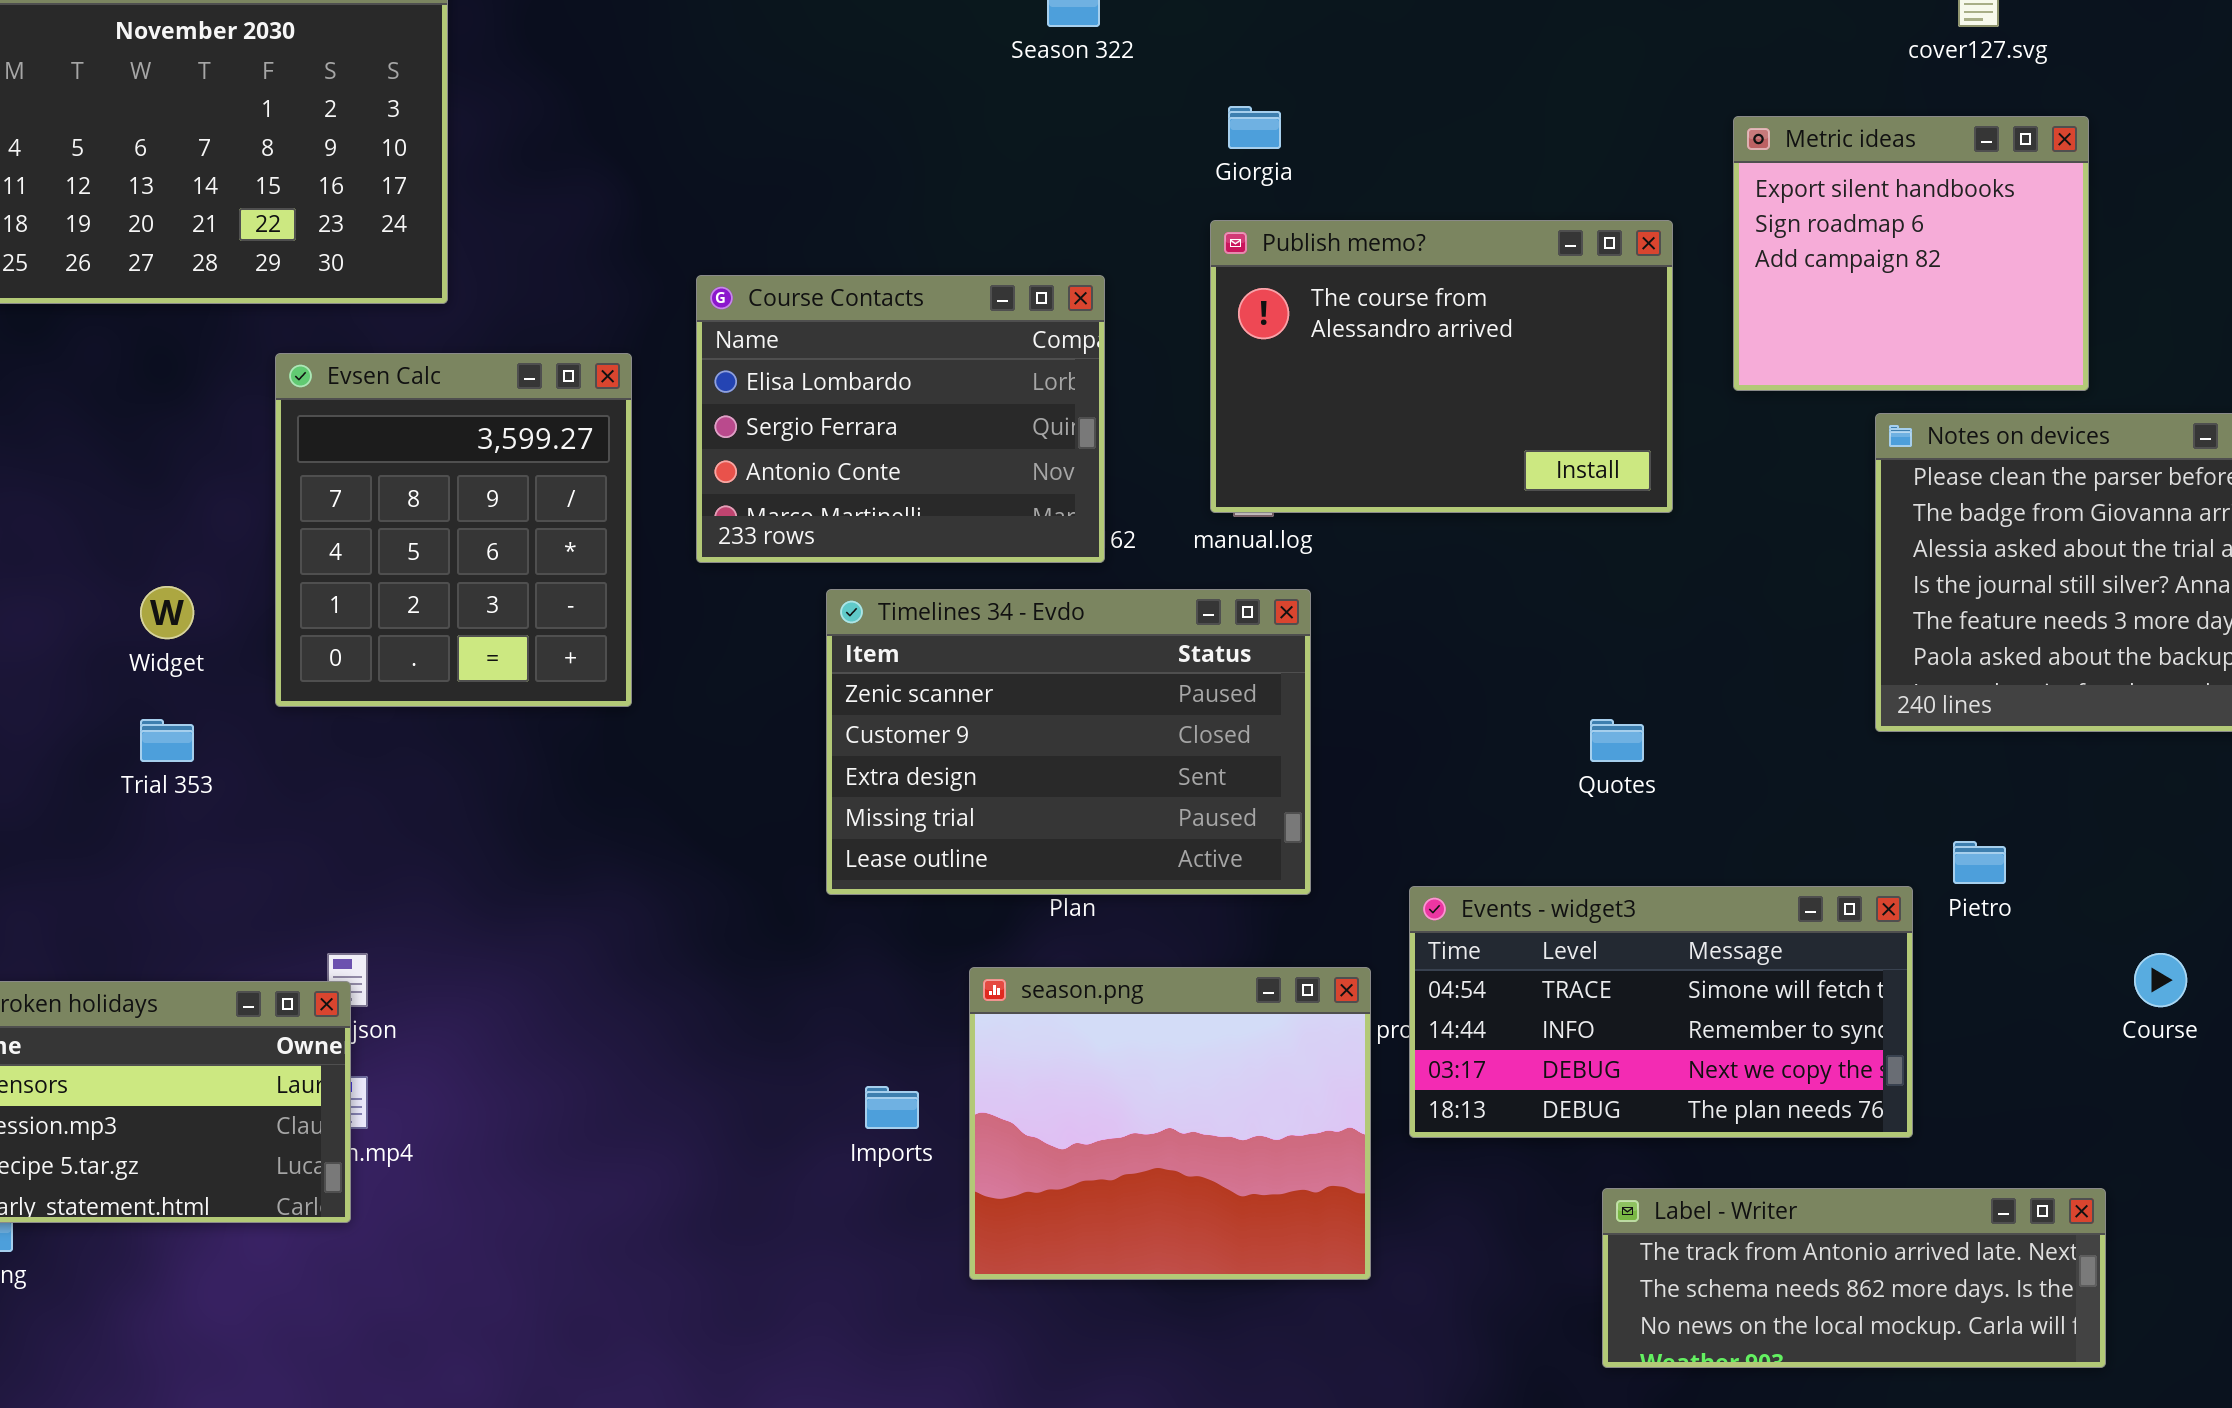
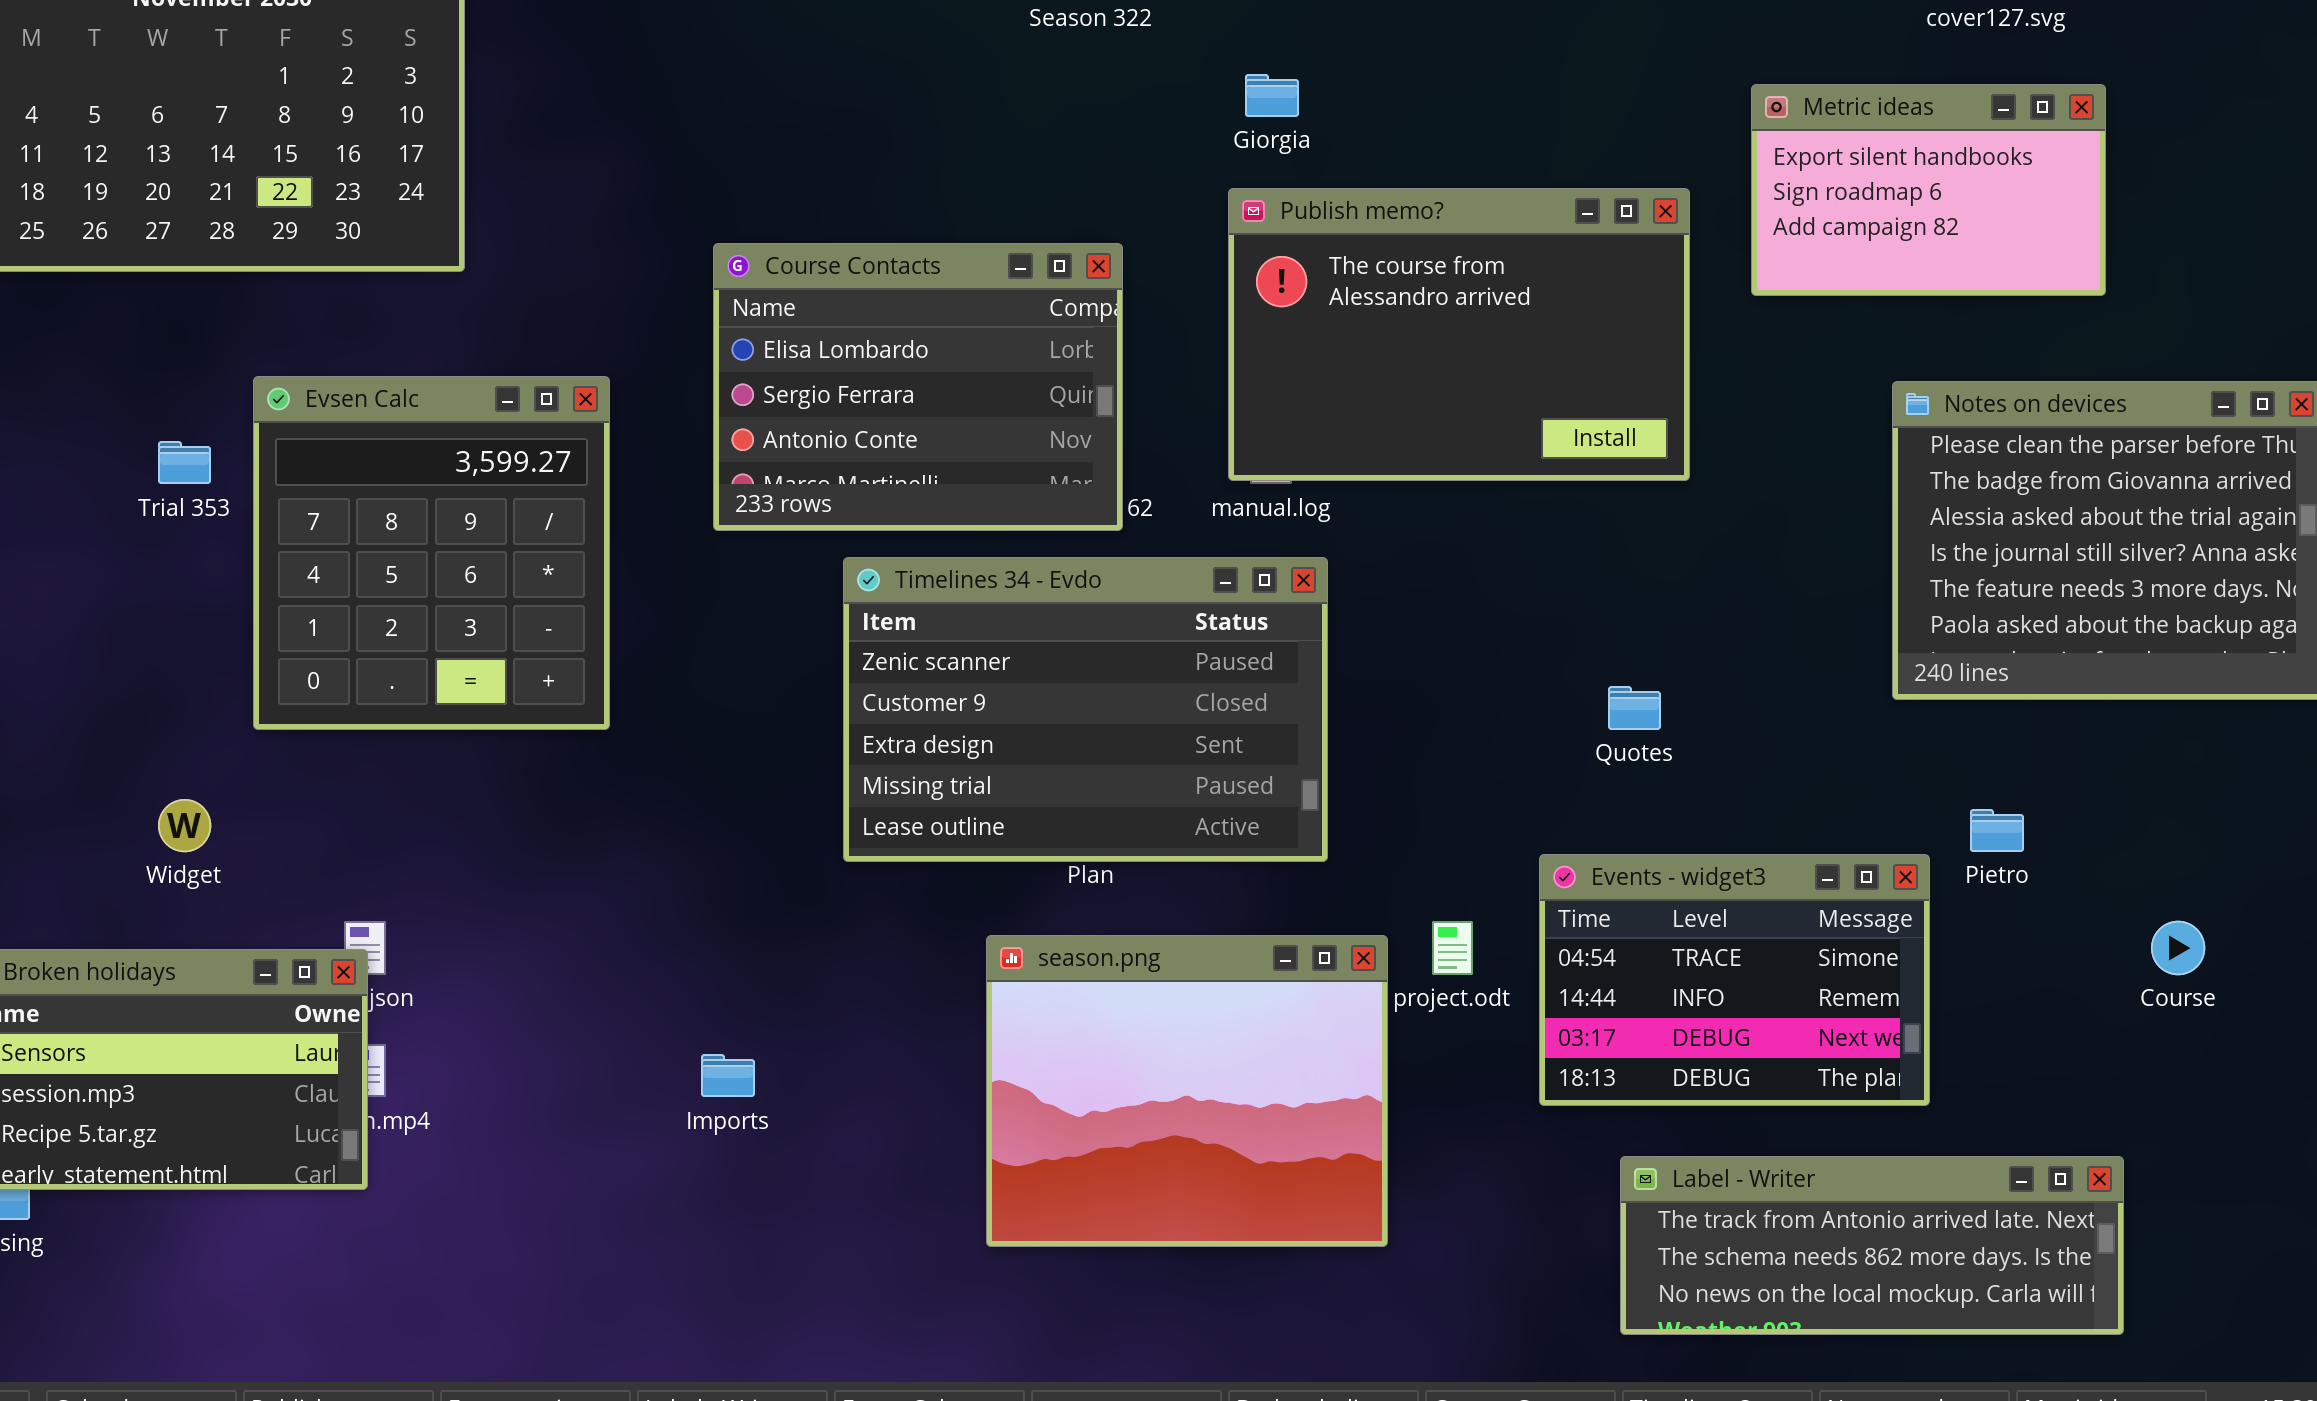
Metric ideas: [1733,116,2089,391] -> [1751,84,2106,296], resized
Evsen Calc: [275,353,632,707] -> [253,376,610,730], moved
Widget: [140,586,194,639] -> [158,799,211,852], moved
Trial 353: [140,719,194,762] -> [158,441,211,484], moved
Events - widget3: [1409,886,1913,1138] -> [1539,854,1930,1106], resized
Imports: [865,1086,919,1129] -> [701,1054,755,1097], moved

